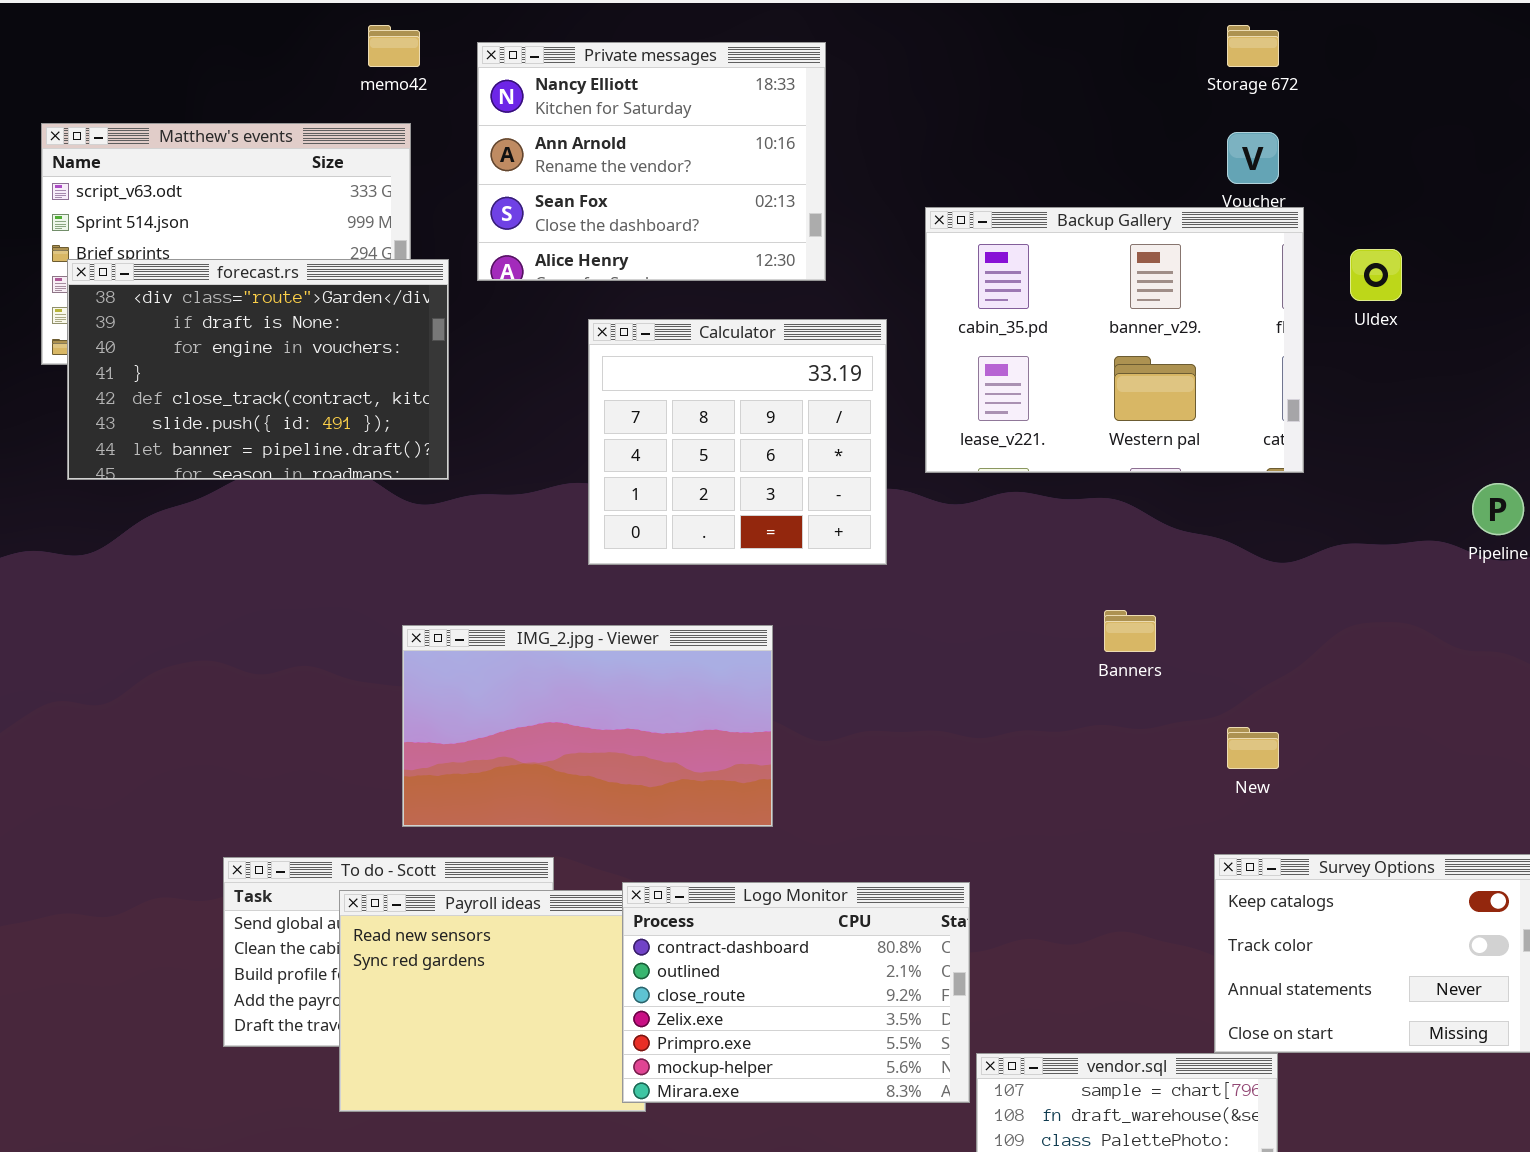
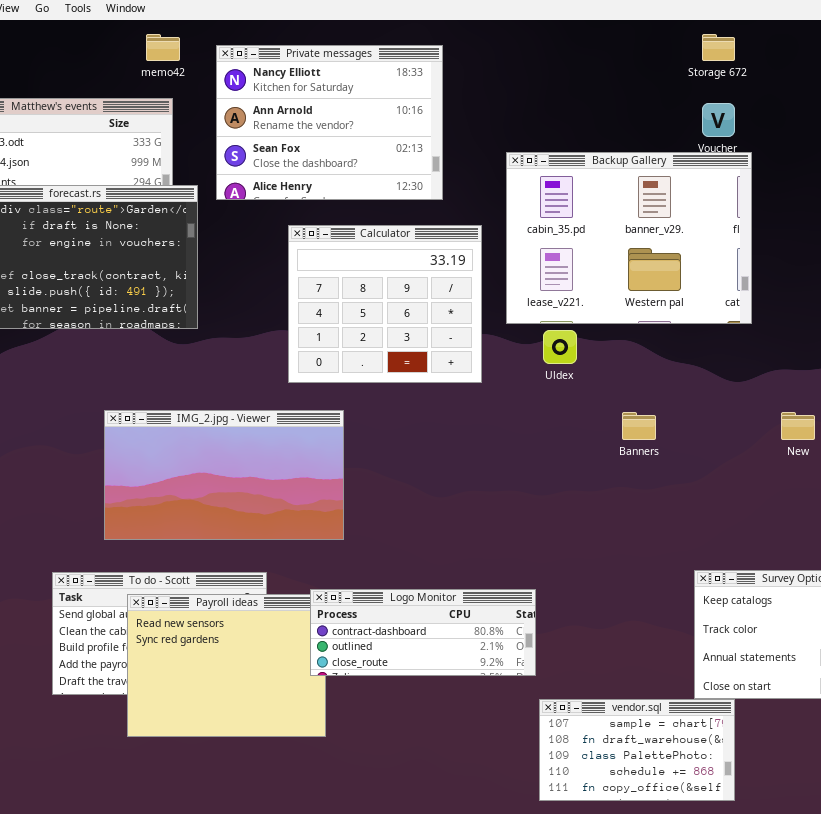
Uldex: [1350,249,1402,301] -> [543,330,577,364], moved
IMG_2.jpg - Viewer: [402,625,773,827] -> [104,410,344,540], moved
New: [1227,727,1279,769] -> [781,412,815,440], moved
Logo Monitor: [622,882,970,1103] -> [310,589,536,676], resized

